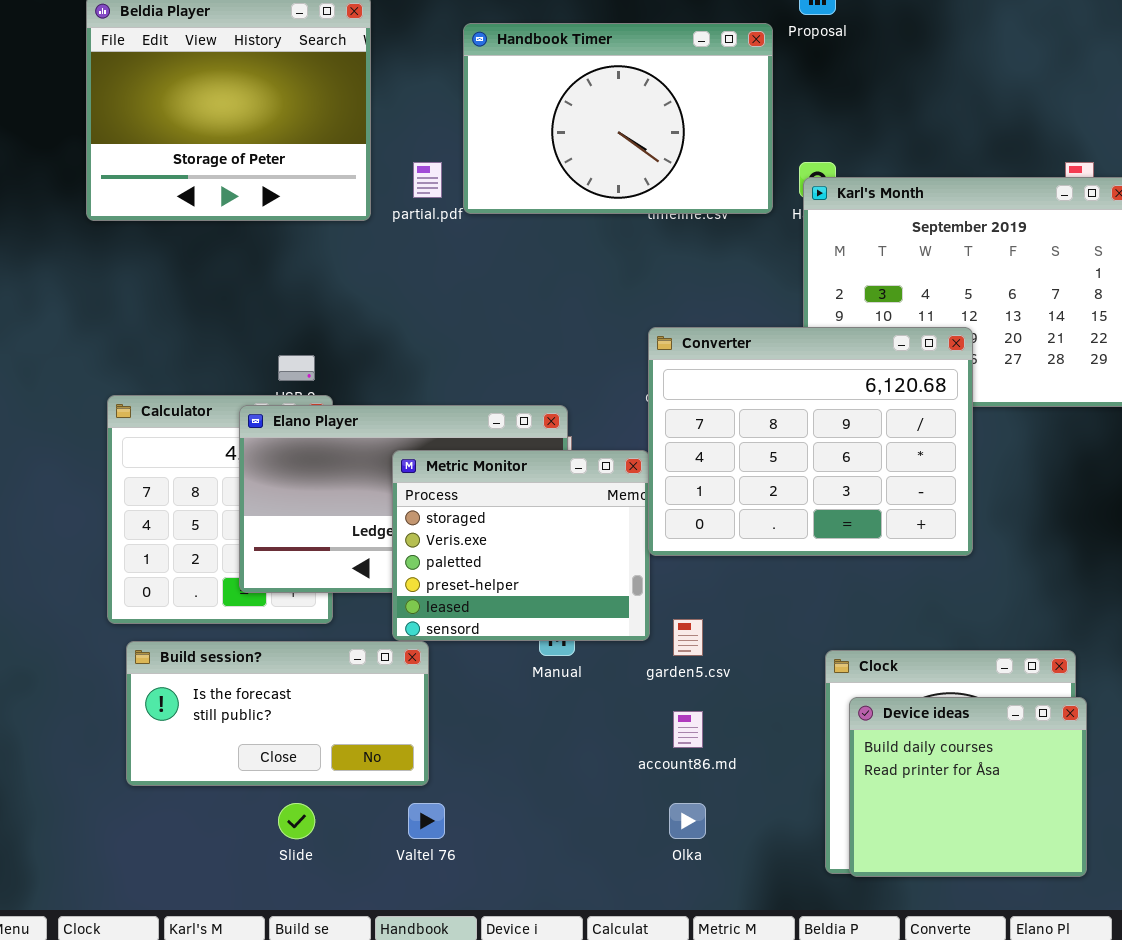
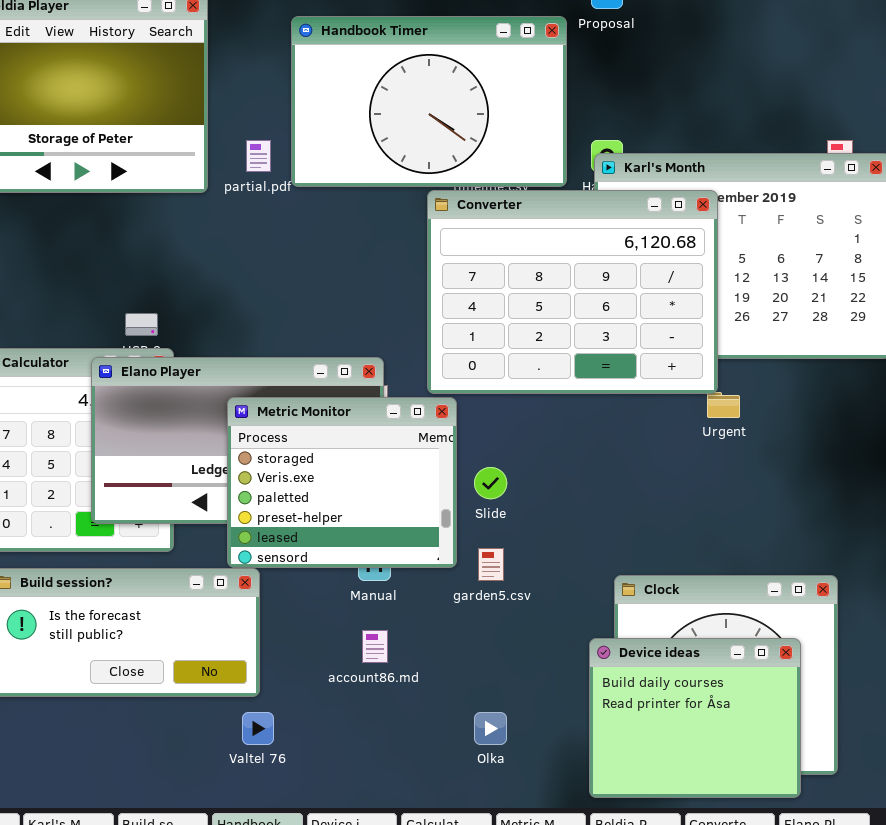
Converter: [648,327,973,556] -> [427,190,718,394], moved
Device ideas: [849,697,1087,877] -> [589,638,801,798], moved
account86.md: [673,711,703,748] -> [362,630,388,663], moved
Slide: [278,803,315,839] -> [474,467,507,499], moved

